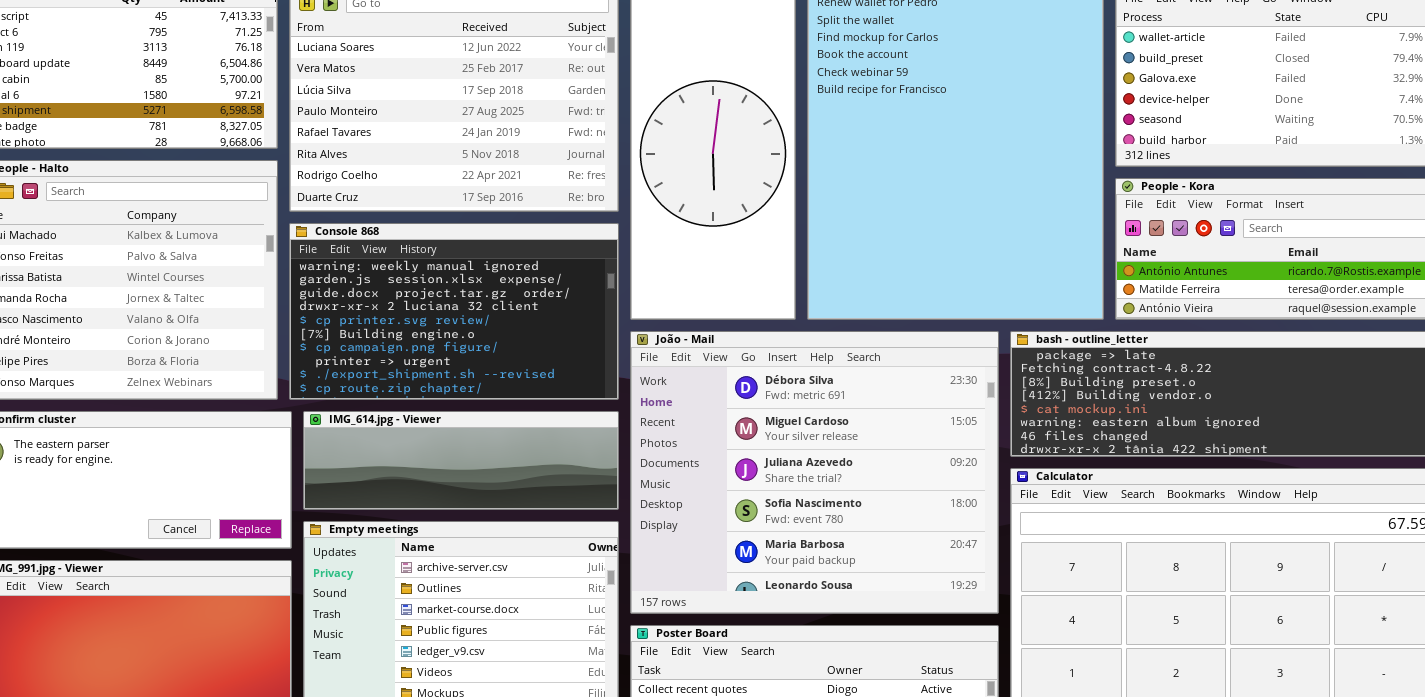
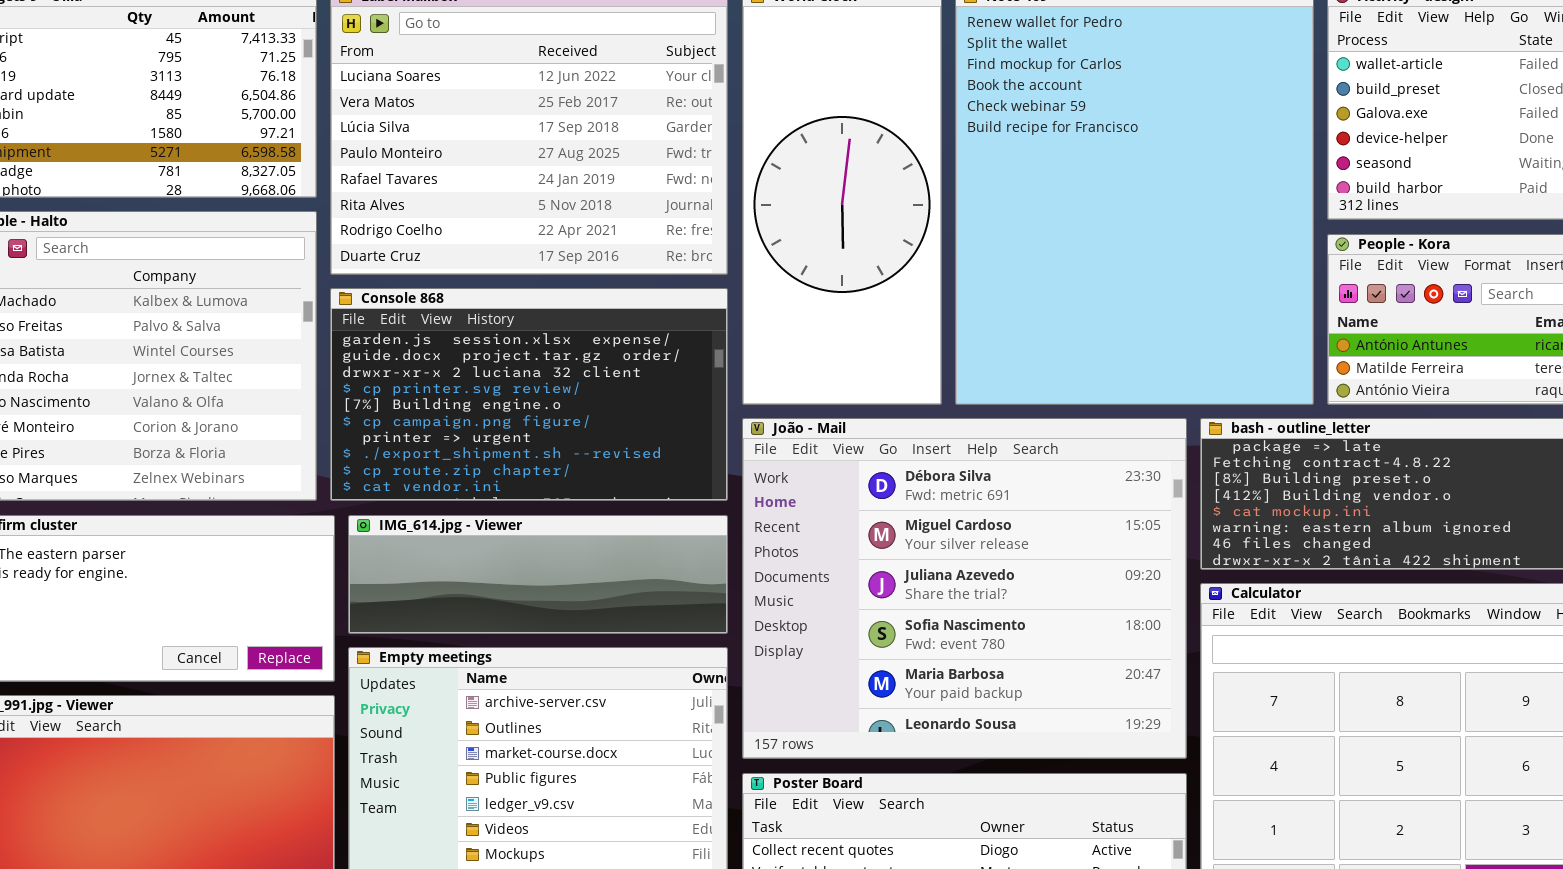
Console 868: [289,223,619,400] -> [330,288,728,501], scrolled down 1 row

